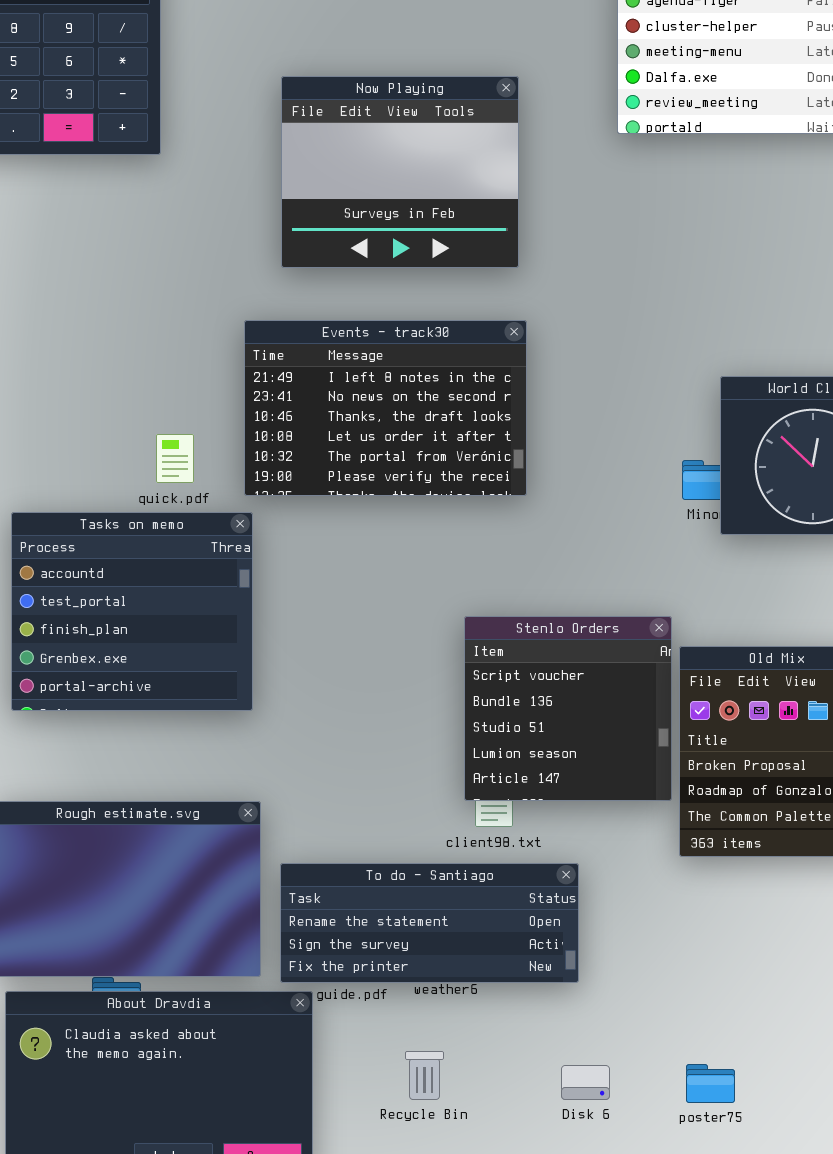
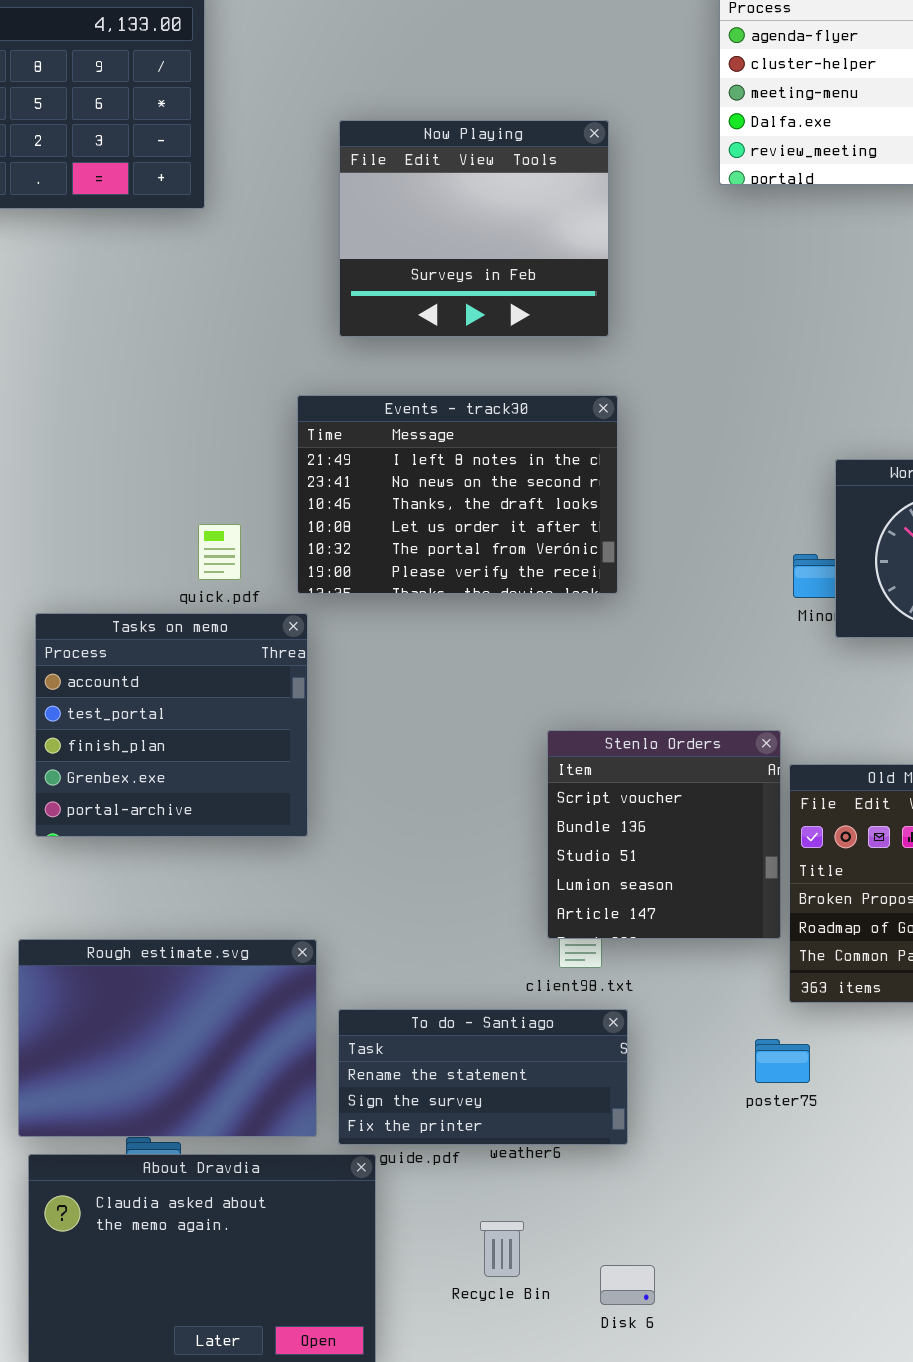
To do - Santiago: [280,863,579,983] -> [338,1009,628,1145], resized
poster75: [686,1064,735,1103] -> [755,1039,810,1083], moved
Disk 6: [561,1065,610,1100] -> [600,1265,655,1305], moved

